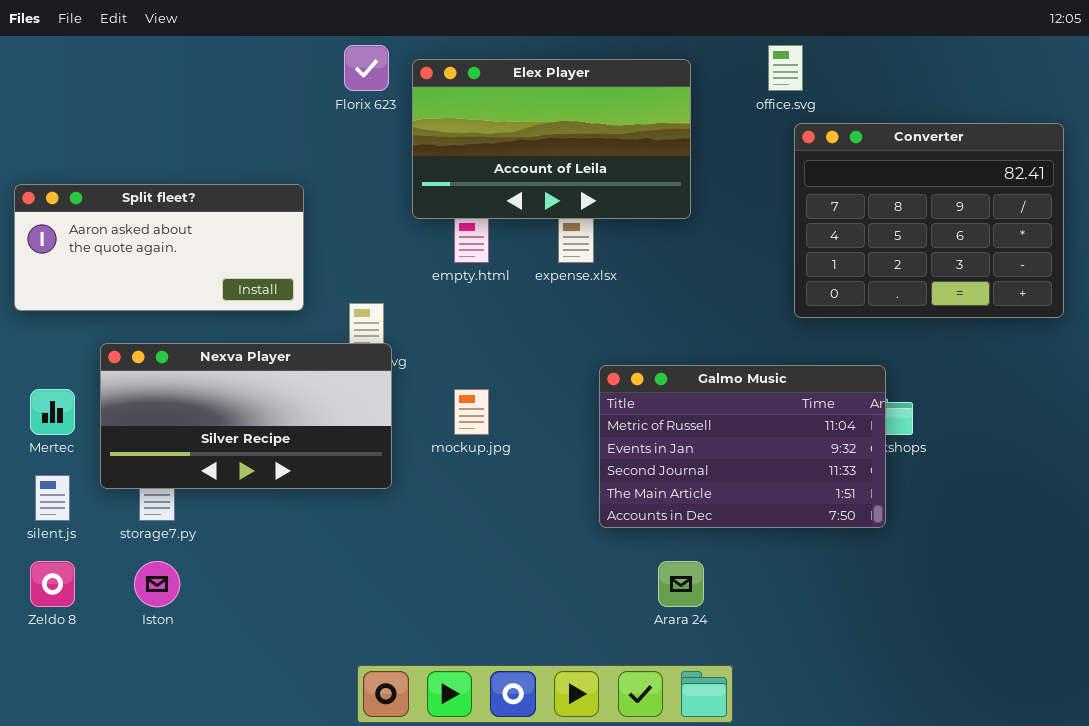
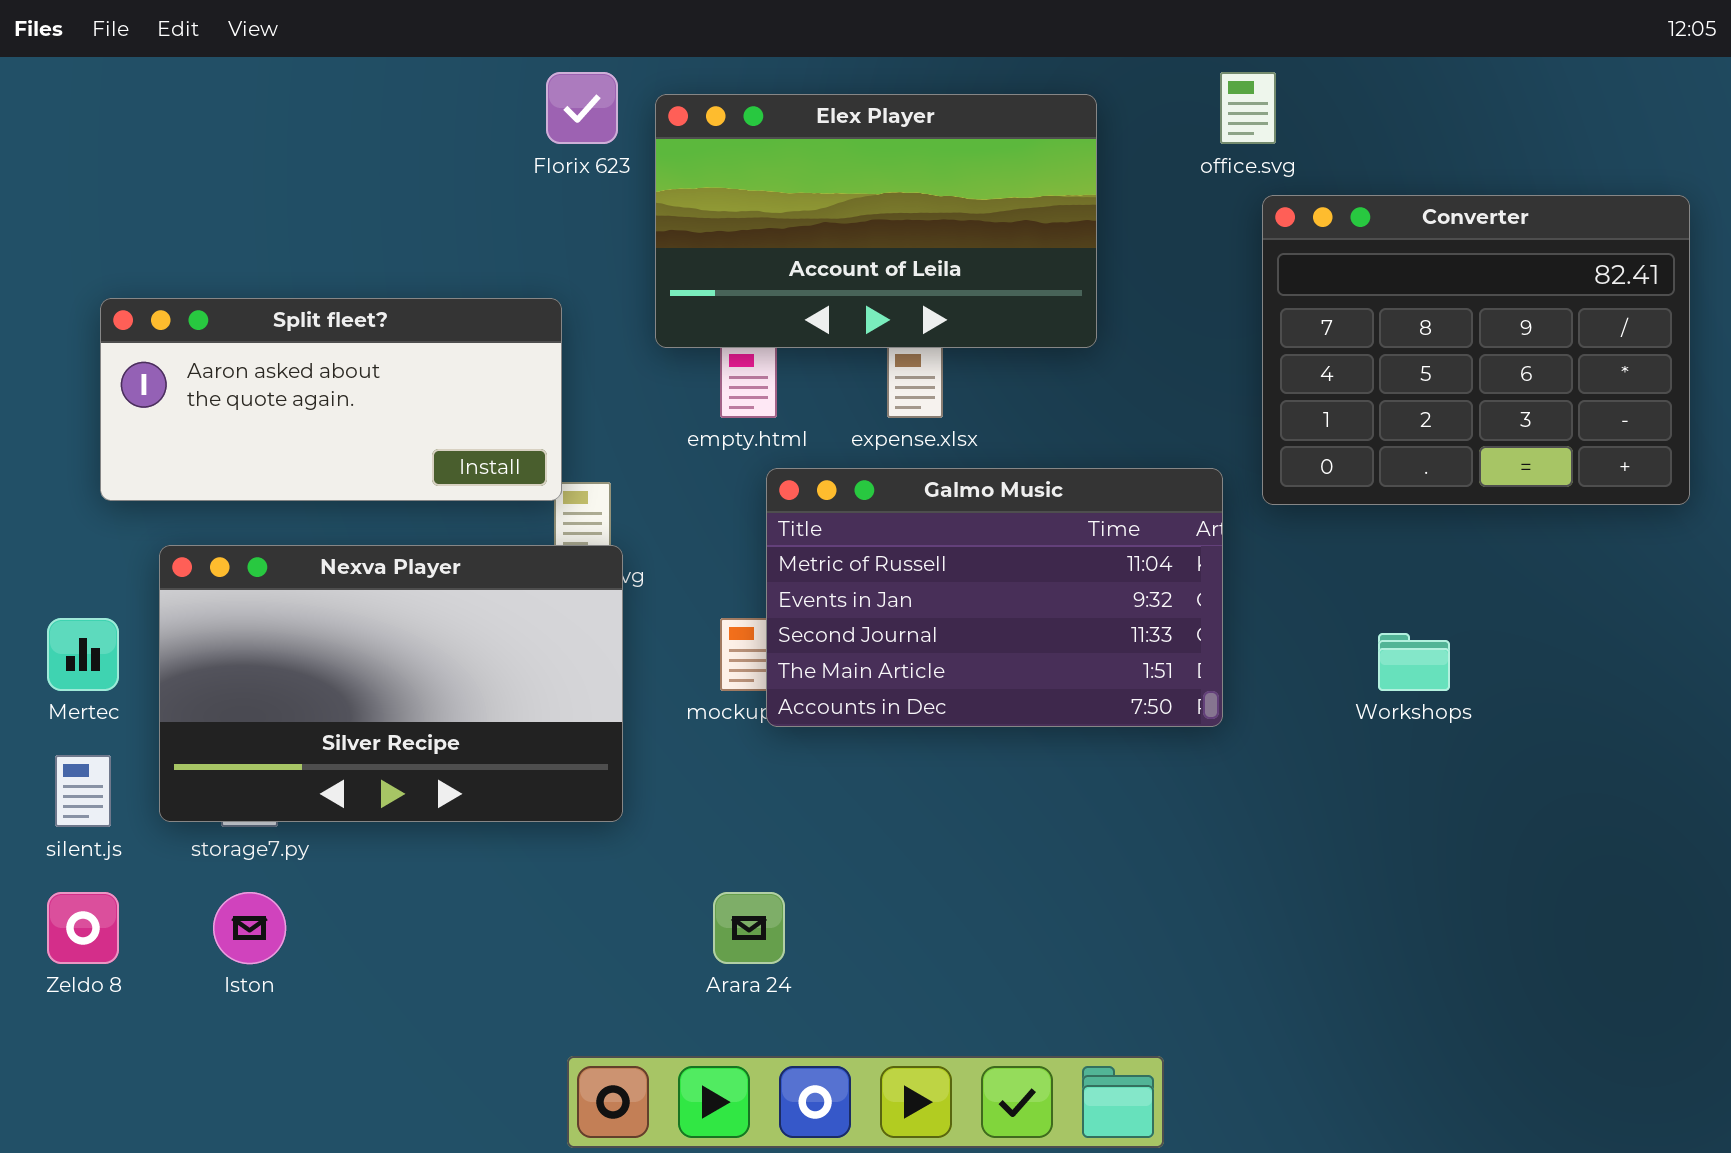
Split fleet?: [14,184,304,311] -> [100,298,562,501], moved
Nexva Player: [100,343,392,489] -> [159,545,623,822], resized
Galmo Music: [599,365,886,528] -> [766,468,1223,727], moved
Arara 24: [658,561,704,607] -> [713,892,785,964], moved

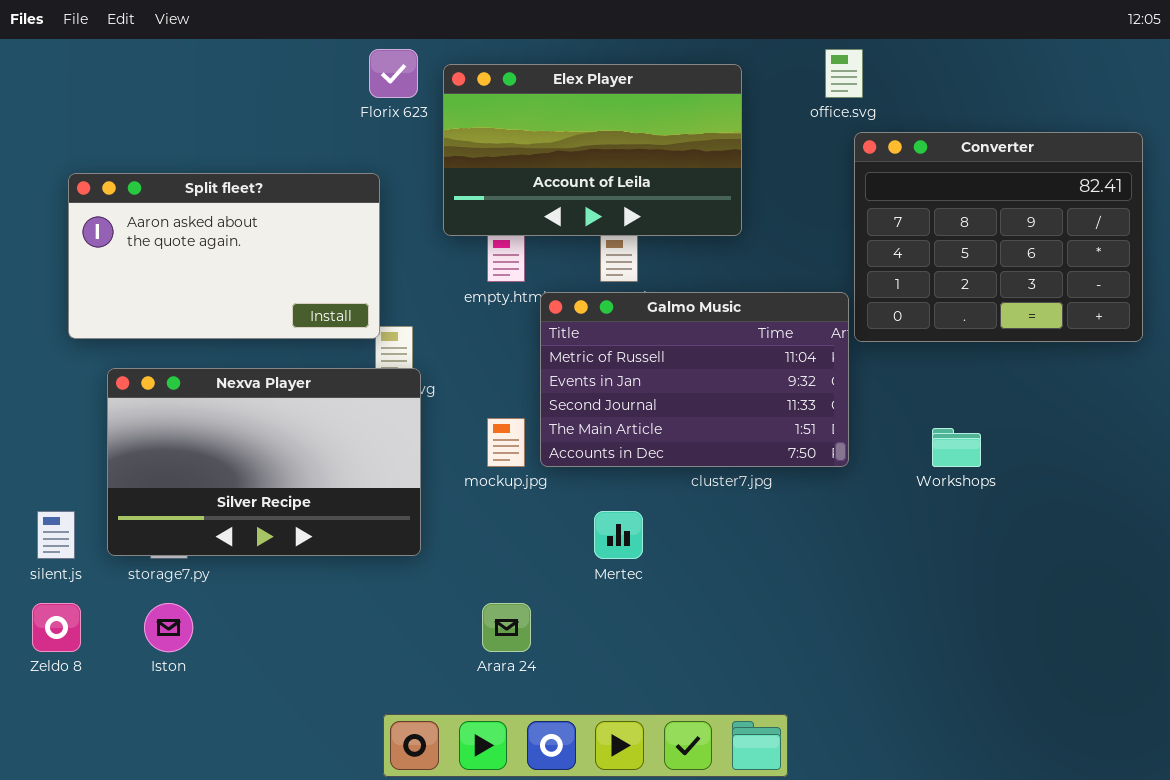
Split fleet?: [100,298,562,501] -> [68,173,380,339], resized
Galmo Music: [766,468,1223,727] -> [540,292,849,467], moved
Mertec: [47,618,119,691] -> [594,511,643,559], moved

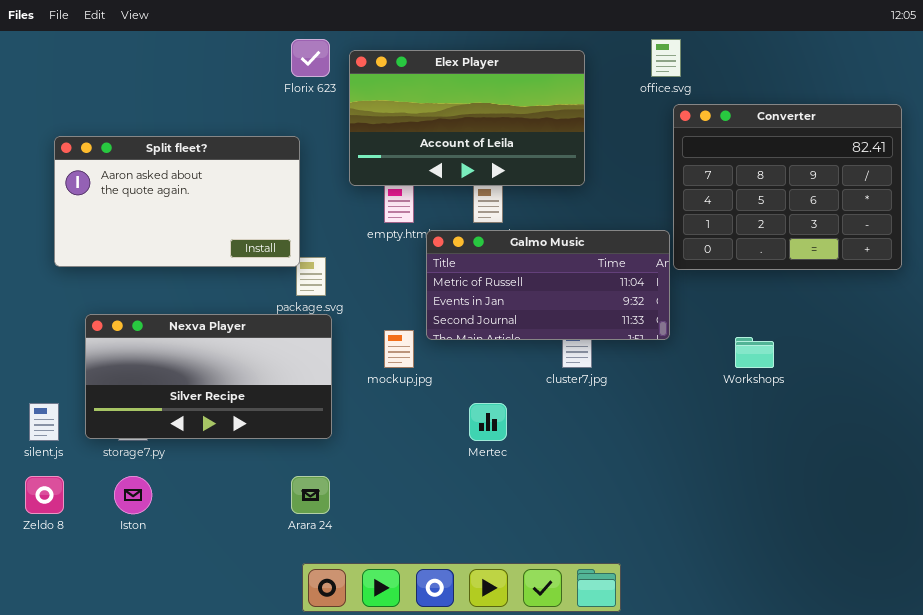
Galmo Music: [540,292,849,467] -> [426,230,670,340], resized
Nexva Player: [107,368,421,556] -> [85,314,332,439], resized
Arara 24: [482,603,531,652] -> [291,476,330,514], moved

